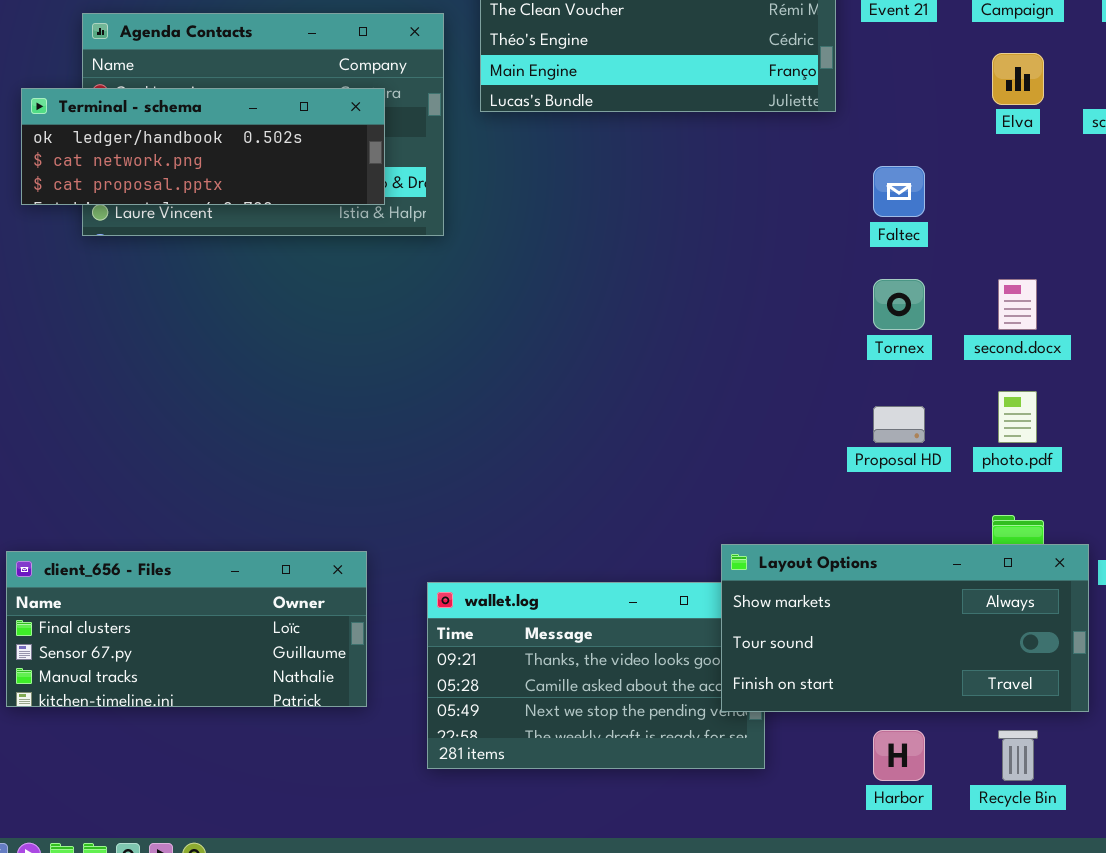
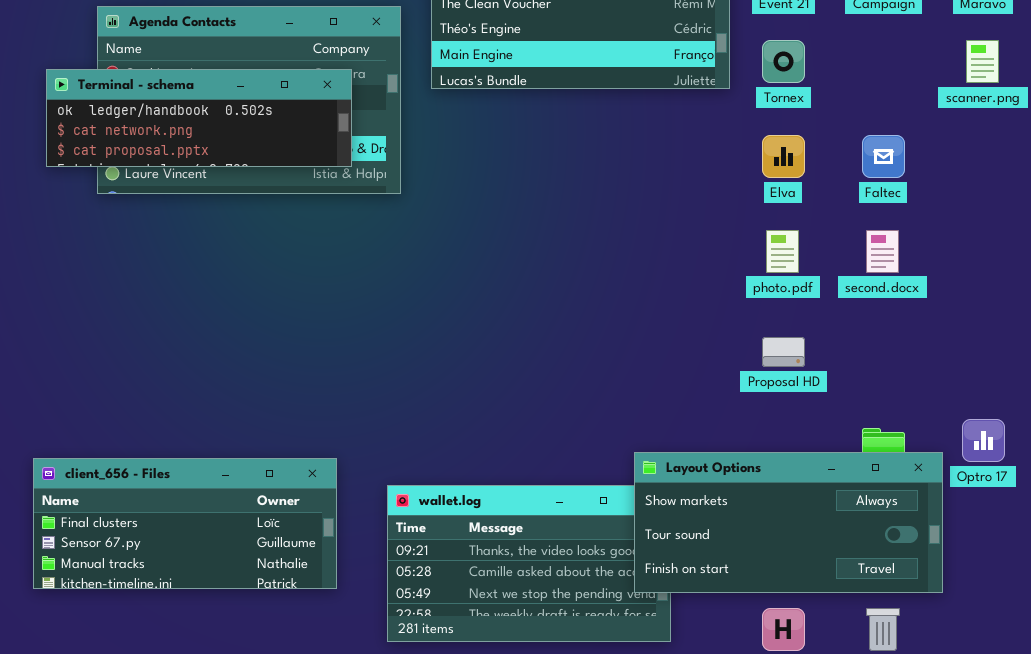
Elva: [992,53,1044,105] -> [762,135,805,178], moved
Faltec: [873,166,925,217] -> [862,135,905,178], moved
Tornex: [873,279,925,330] -> [762,40,805,83], moved
photo.pdf: [998,391,1037,443] -> [766,230,799,273], moved

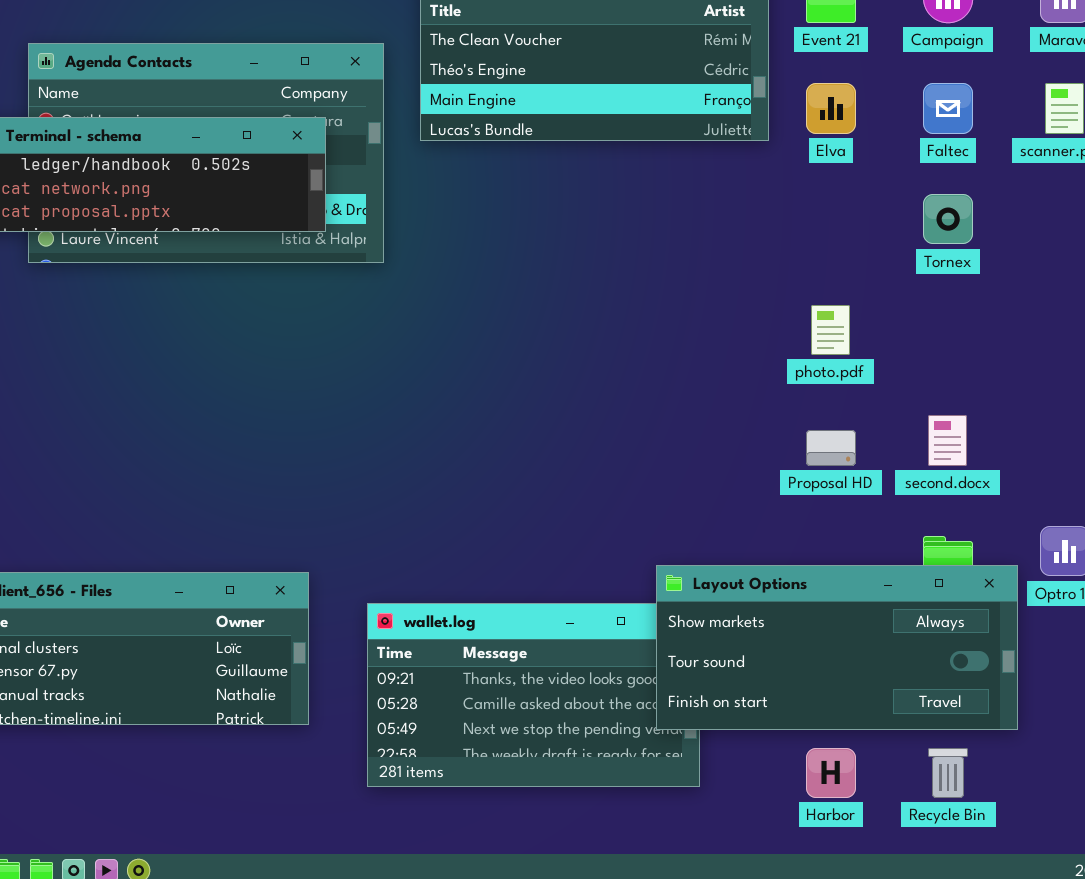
Tornex: [762,40,805,83] -> [923,194,973,244], moved
Elva: [762,135,805,178] -> [806,83,856,134], moved
Faltec: [862,135,905,178] -> [923,83,973,134], moved
second.docx: [866,230,899,273] -> [928,415,967,466], moved

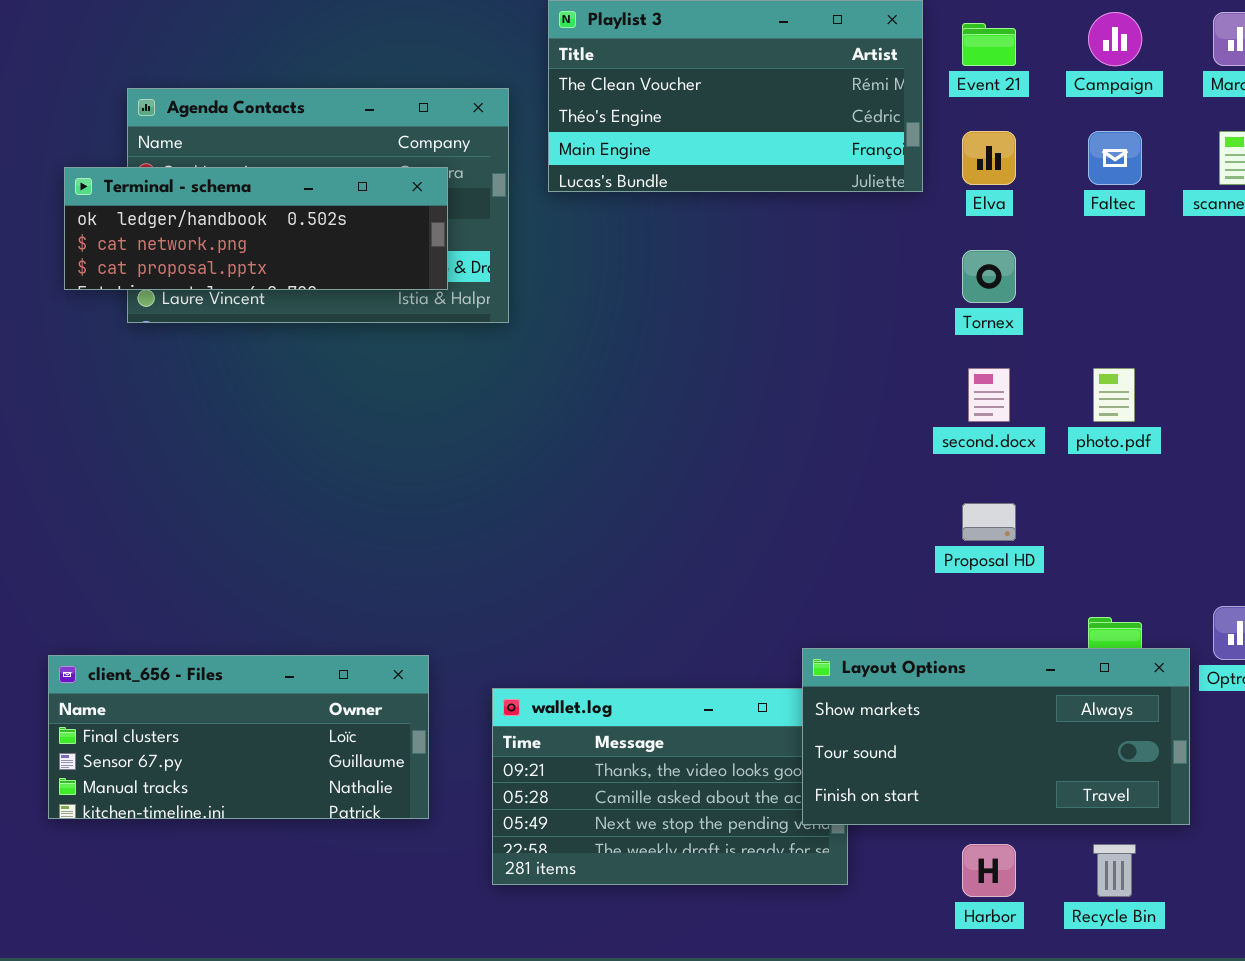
Tornex: [923,194,973,244] -> [962,250,1016,303], moved
photo.pdf: [811,305,850,355] -> [1093,368,1135,422], moved
second.docx: [928,415,967,466] -> [968,368,1010,422], moved

